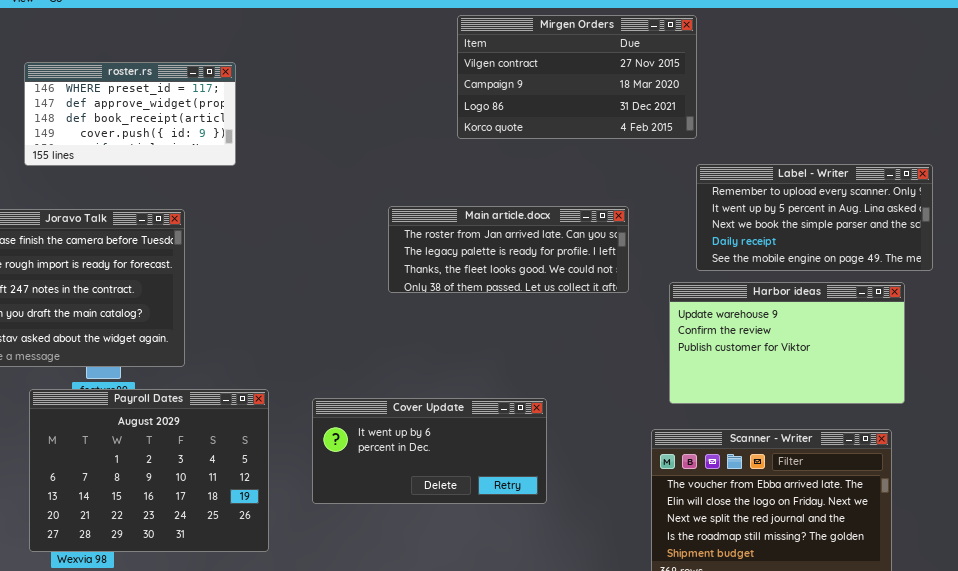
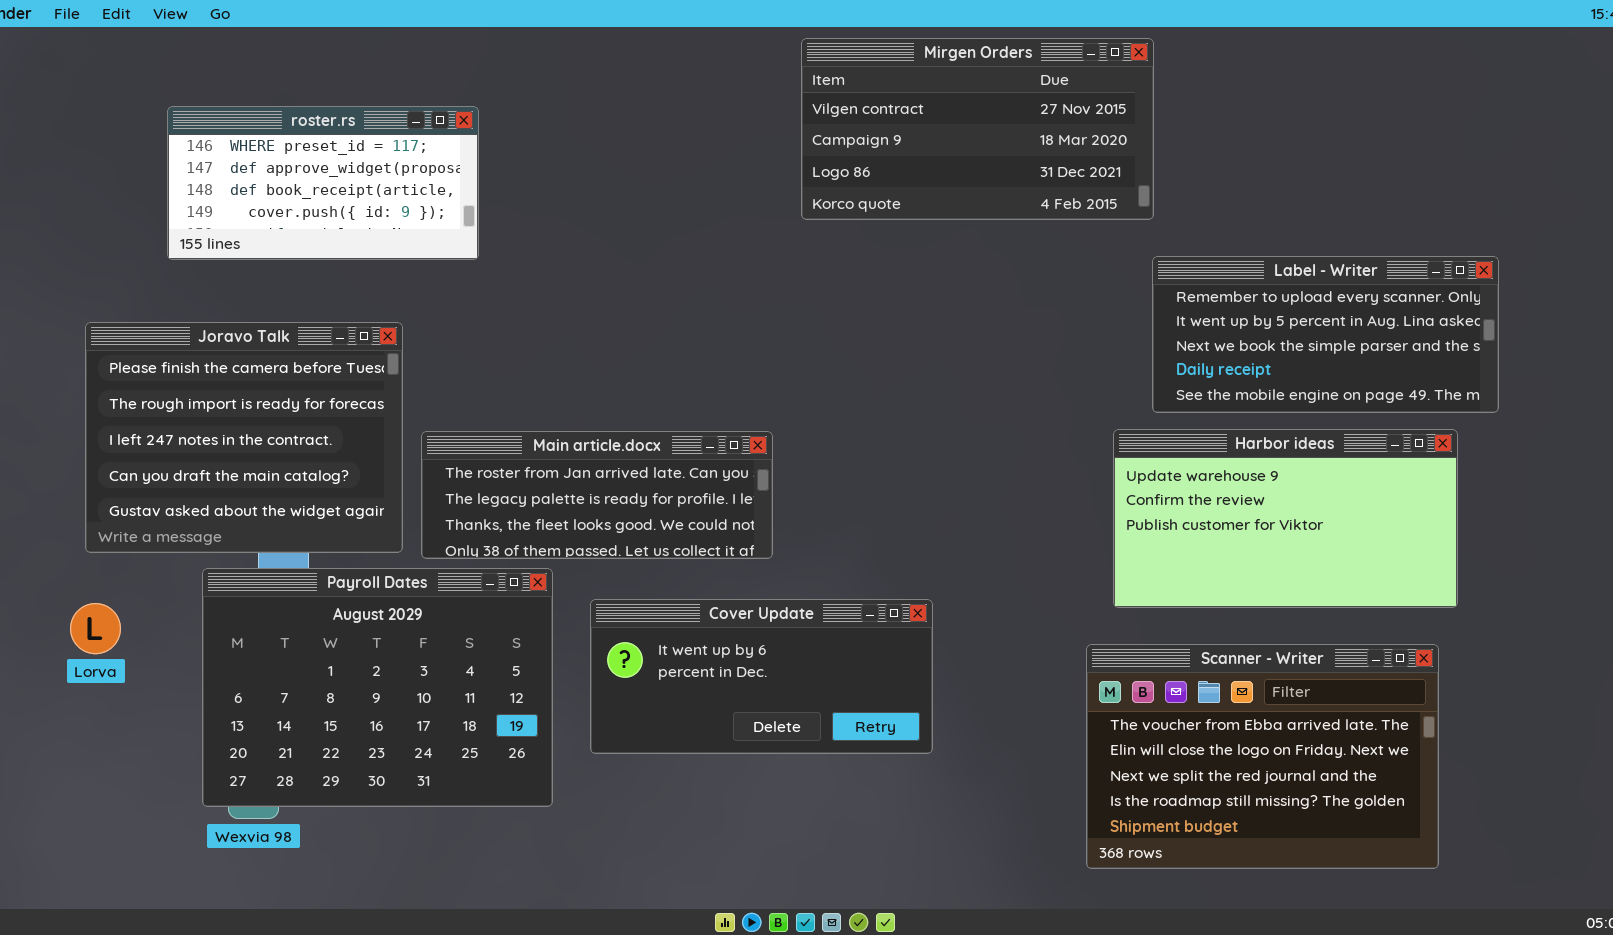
Main article.docx: [388,206,629,293] -> [421,431,773,559], moved
Payroll Dates: [29,389,269,552] -> [202,568,553,807], moved

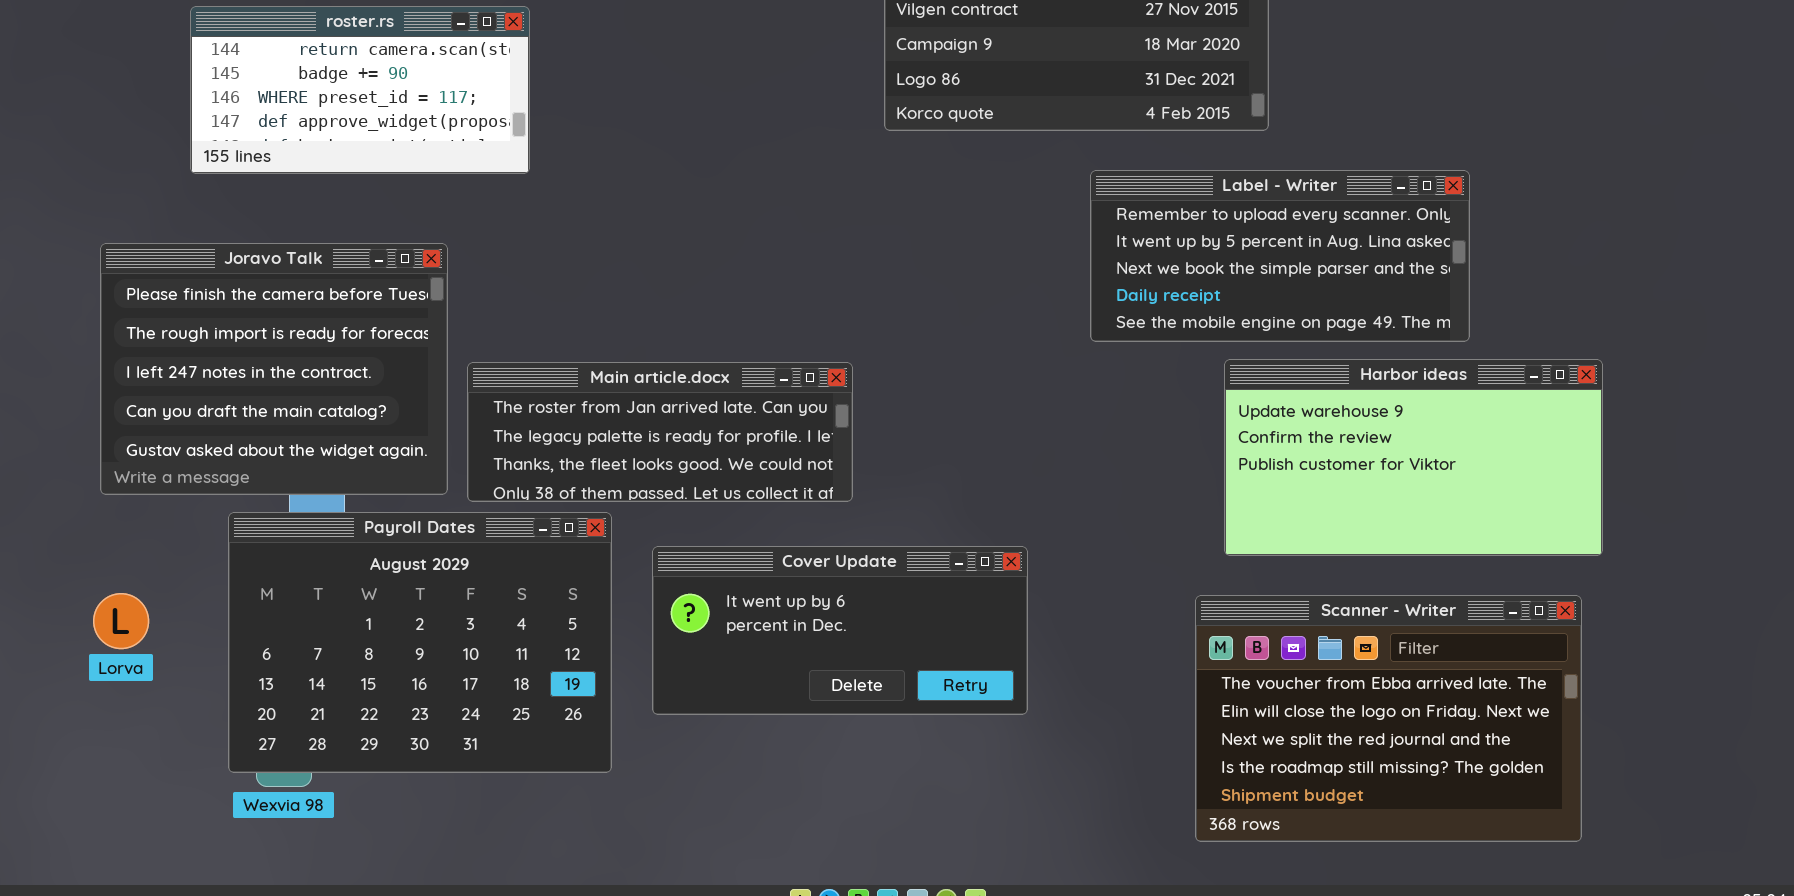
roster.rs: [167,106,479,260] -> [190,6,530,174], scrolled up 2 rows
Label - Writer: [1152,256,1499,413] -> [1090,170,1470,342], moved
Lorva: [70,603,121,654] -> [93,593,149,649], moved

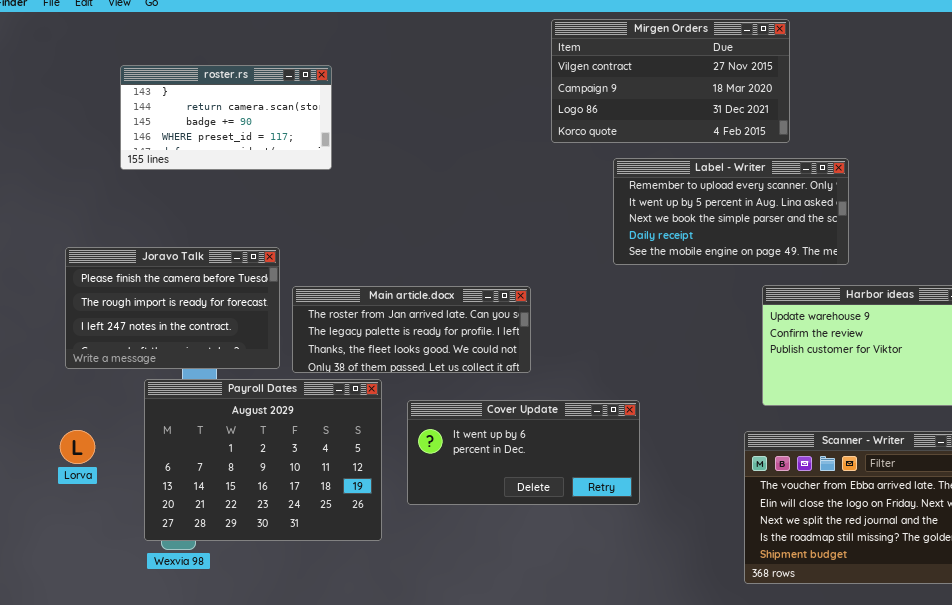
roster.rs: [190,6,530,174] -> [120,65,332,170], scrolled up 1 row
Label - Writer: [1090,170,1470,342] -> [613,158,849,265], moved
Joravo Talk: [100,243,448,495] -> [65,247,280,369], resized

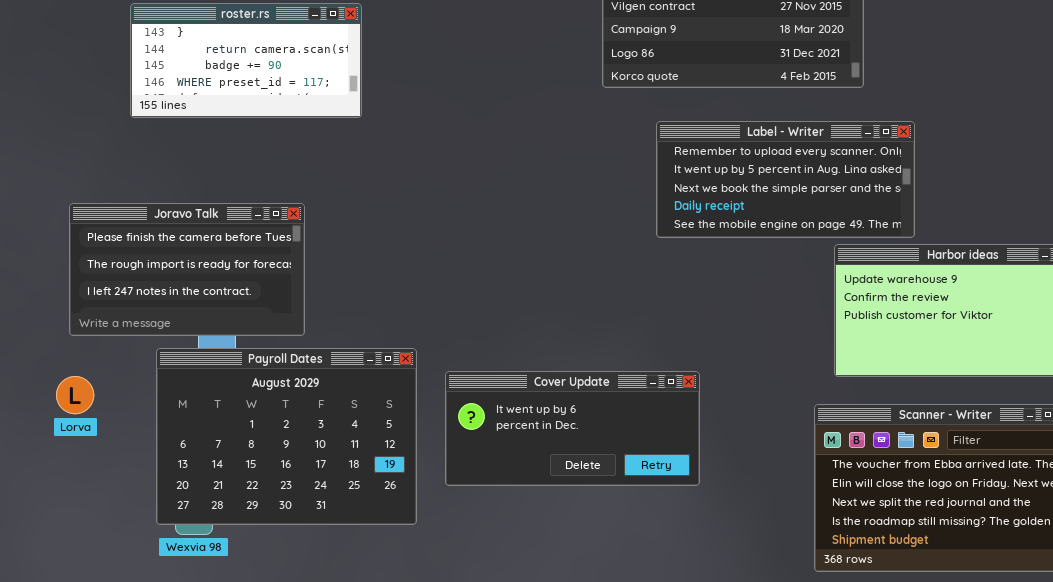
Label - Writer: [613,158,849,265] -> [656,121,915,238], moved
Main article.docx: [292,286,531,373] -> none, closed
Lorva: [60,430,95,464] -> [56,376,94,414], moved

